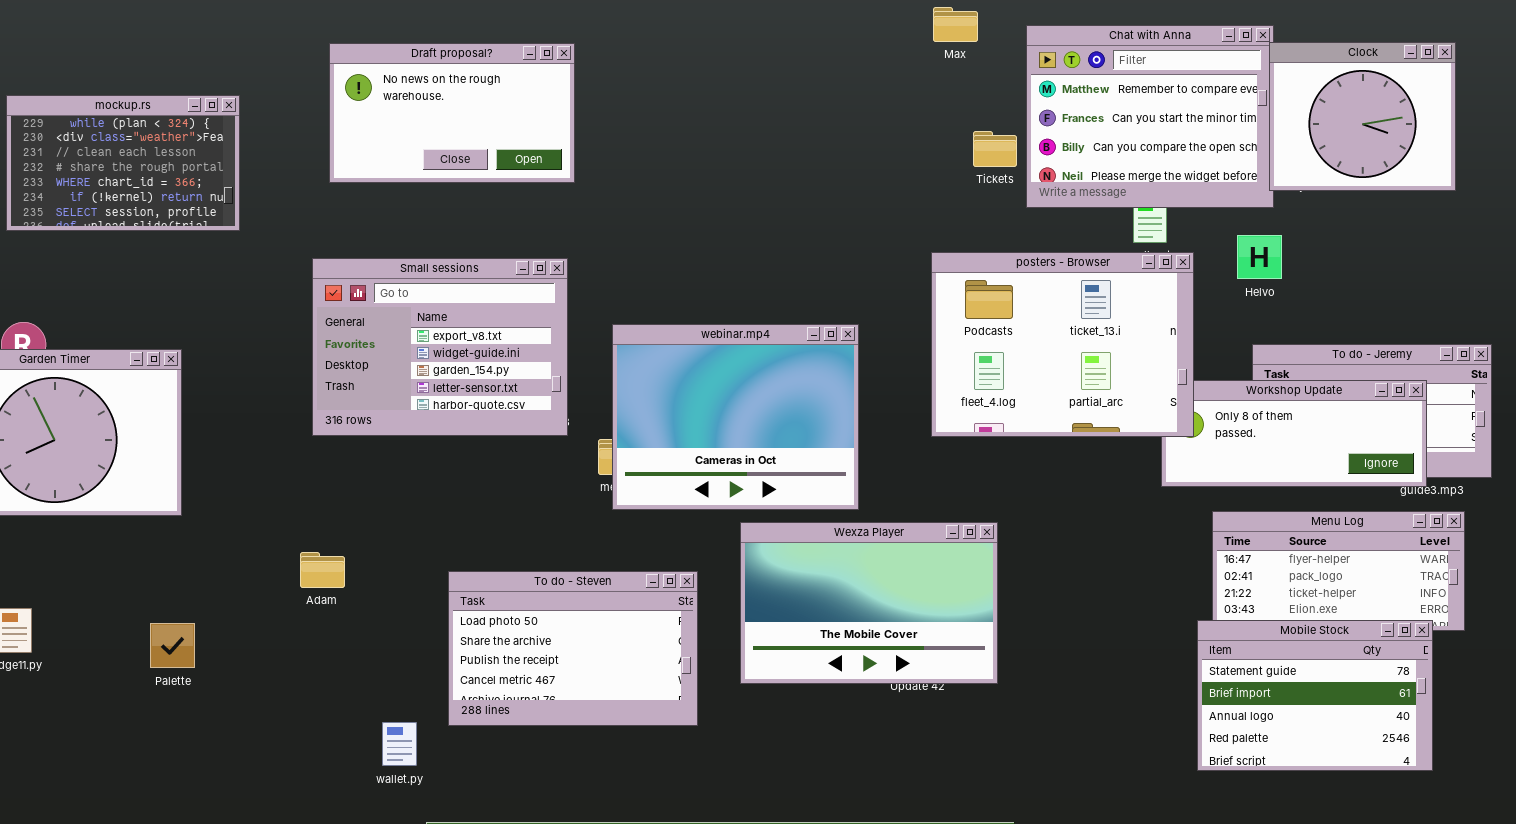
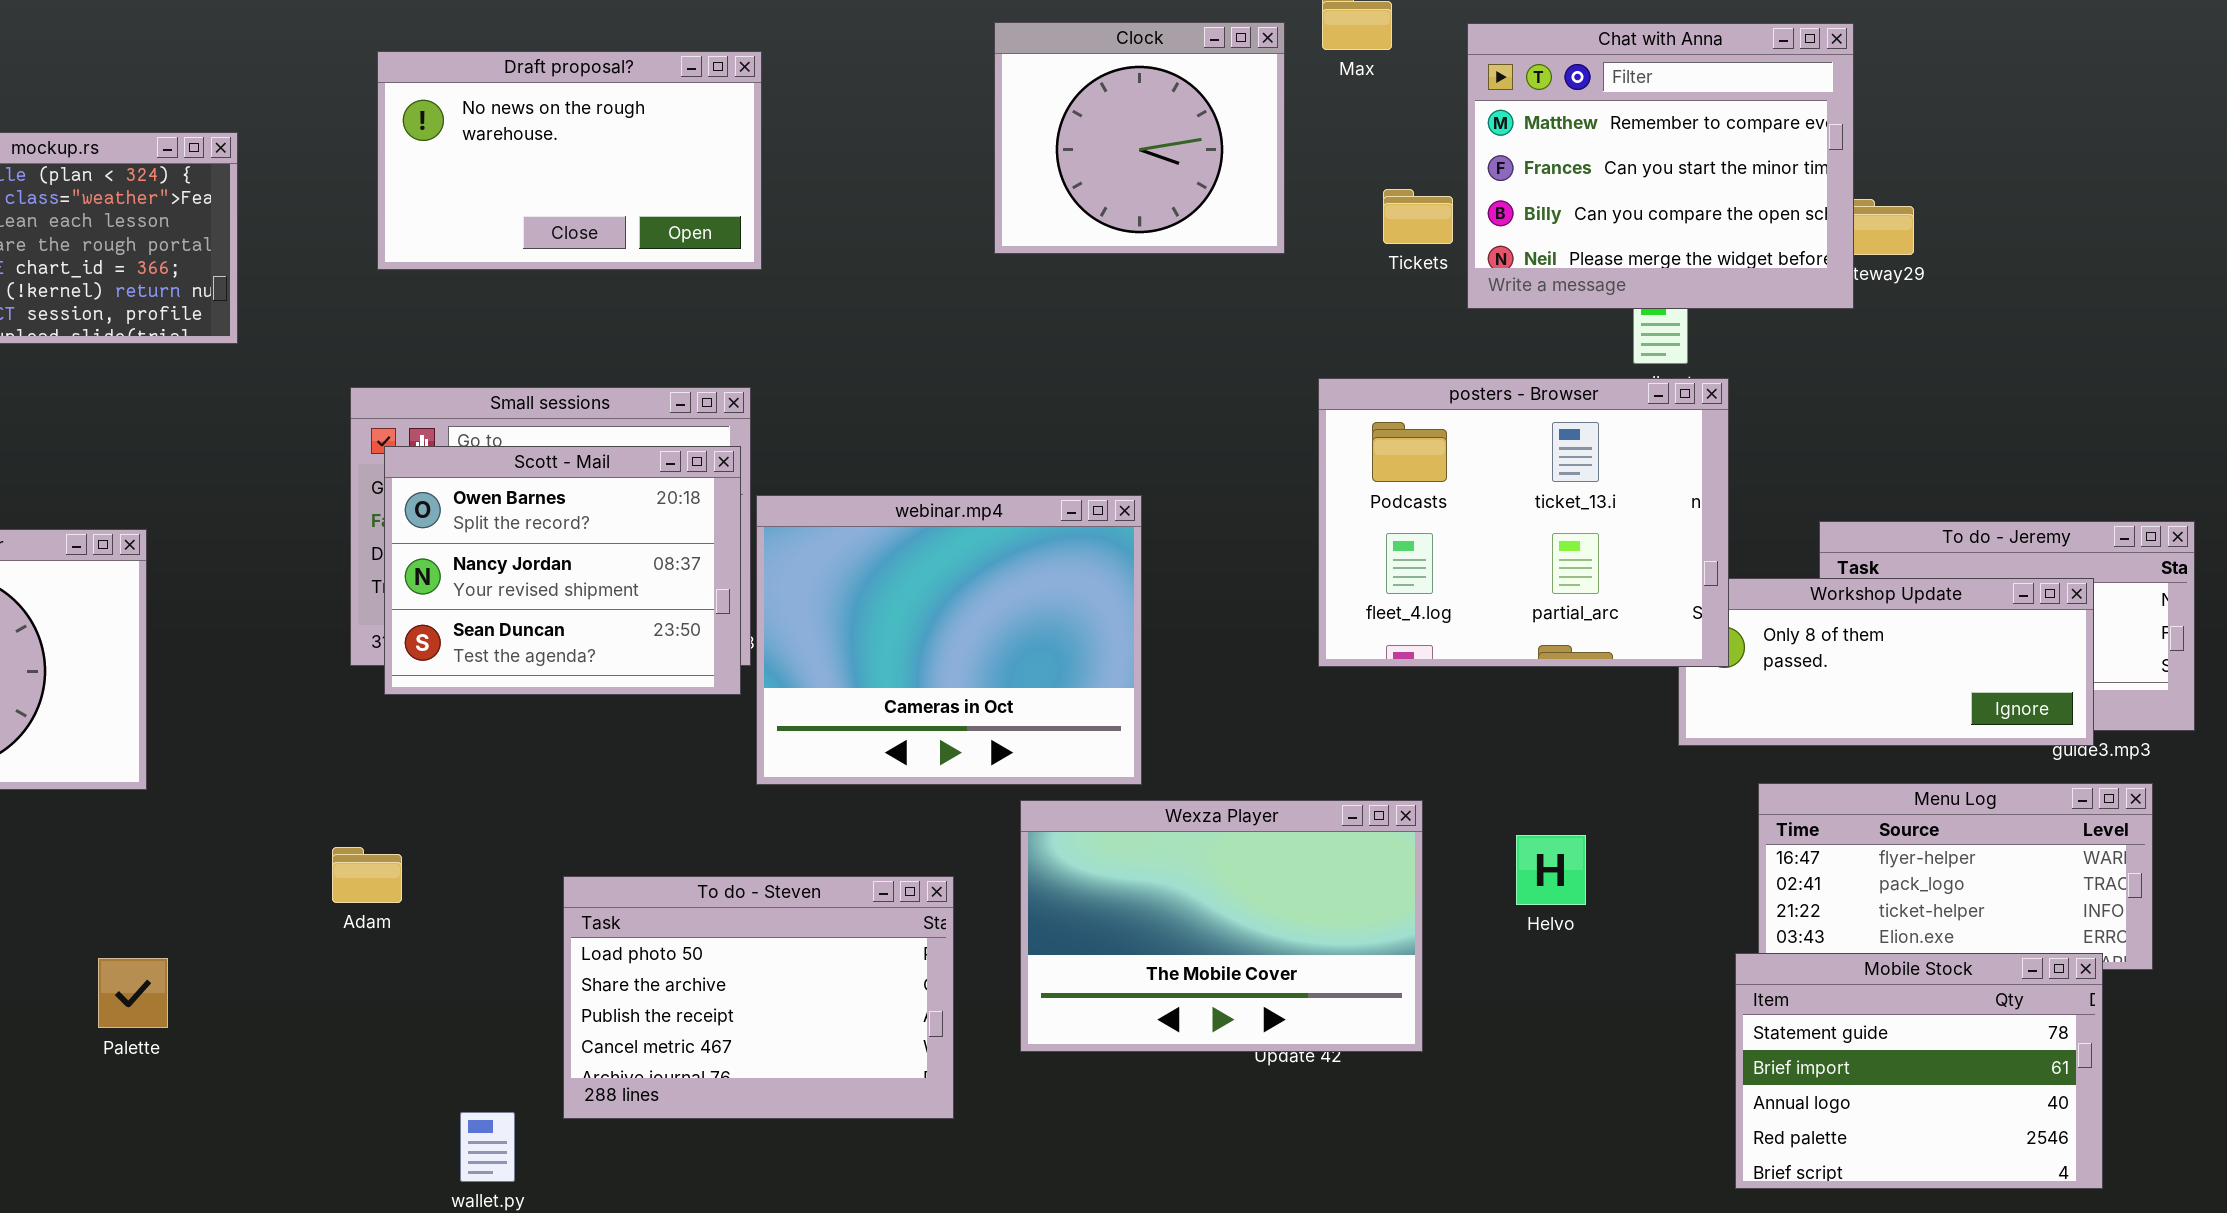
Clock: [1269,42,1456,191] -> [994,22,1285,254], moved
Helvo: [1237,235,1282,279] -> [1516,835,1586,905], moved
Scott - Mail: none -> [384,446,741,695], opened
webinar.mp4: [612,324,859,510] -> [756,495,1142,785], moved

